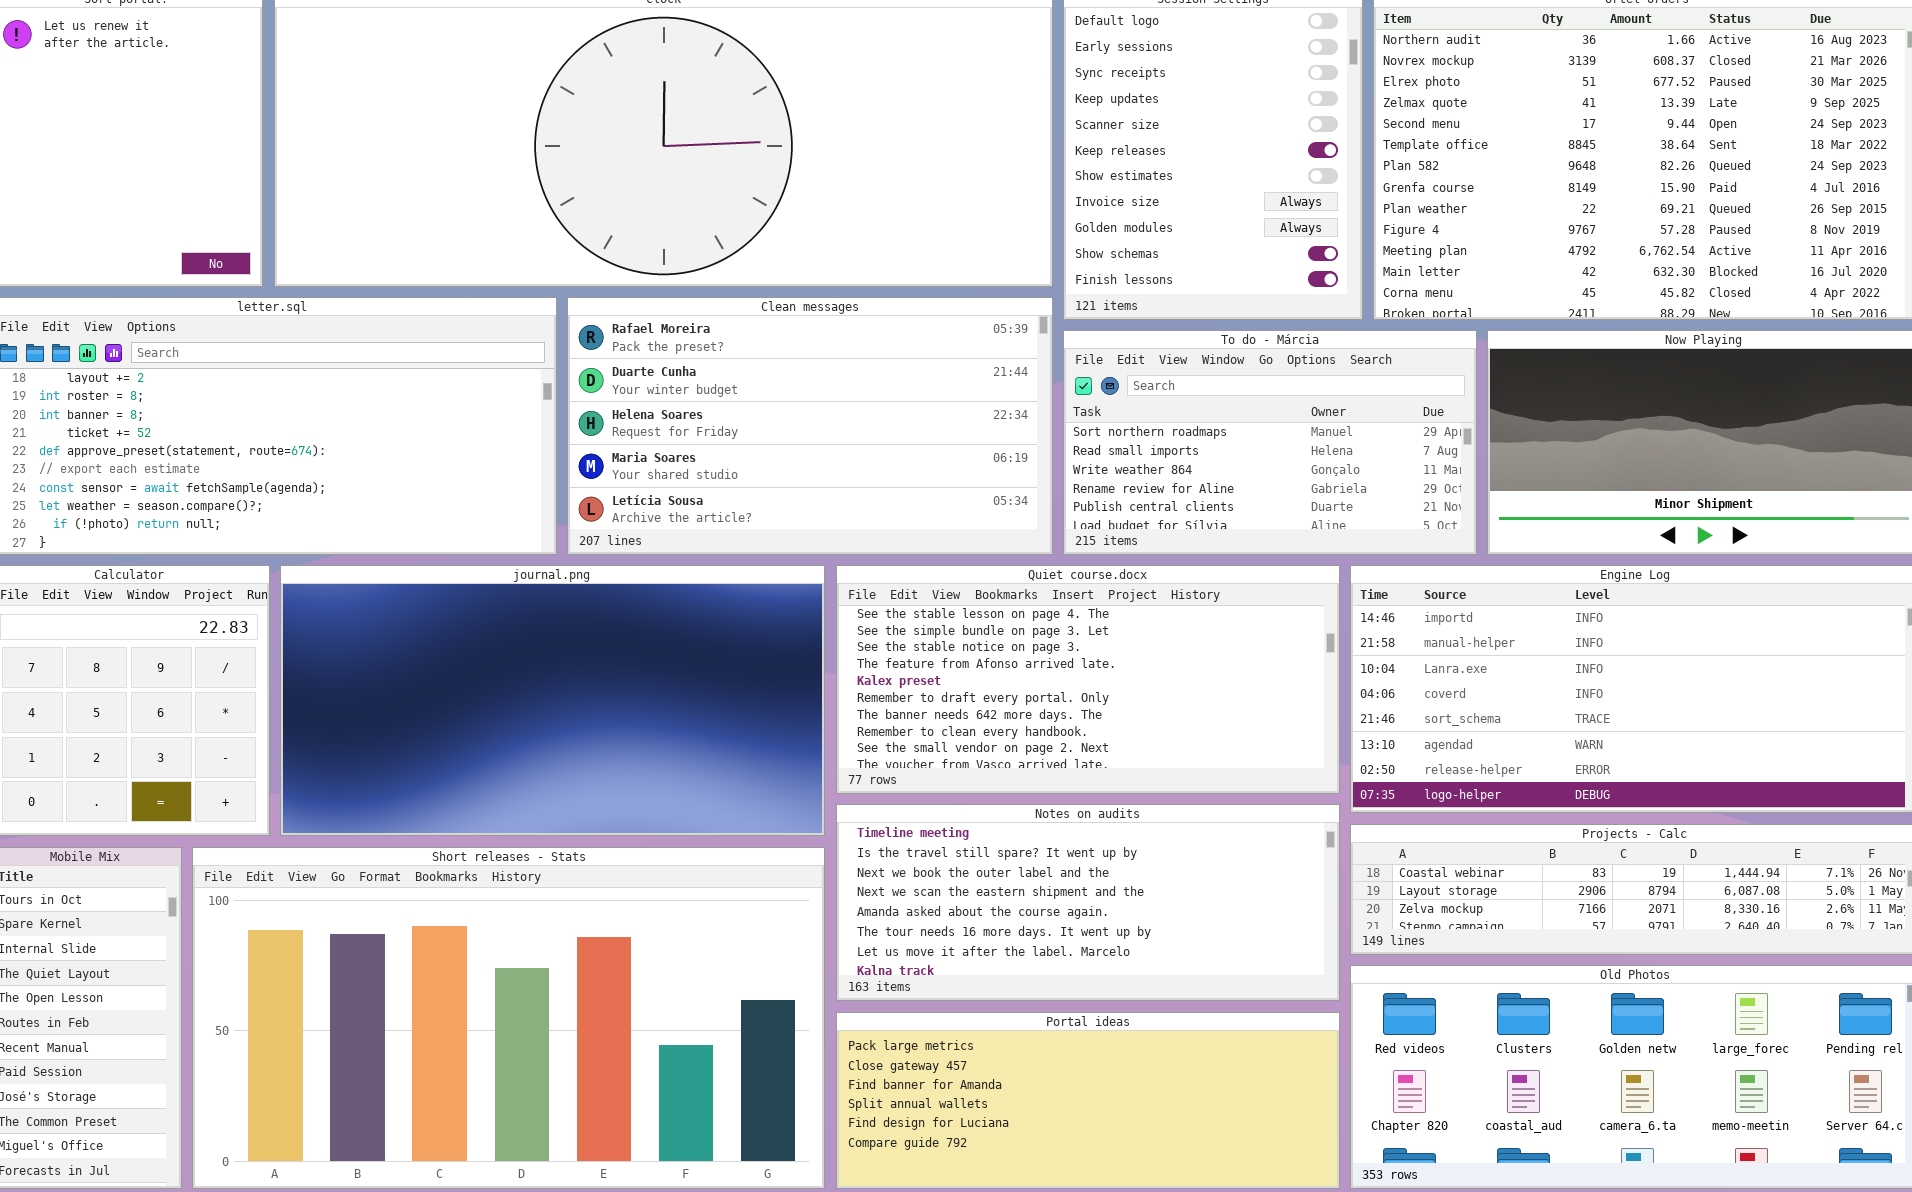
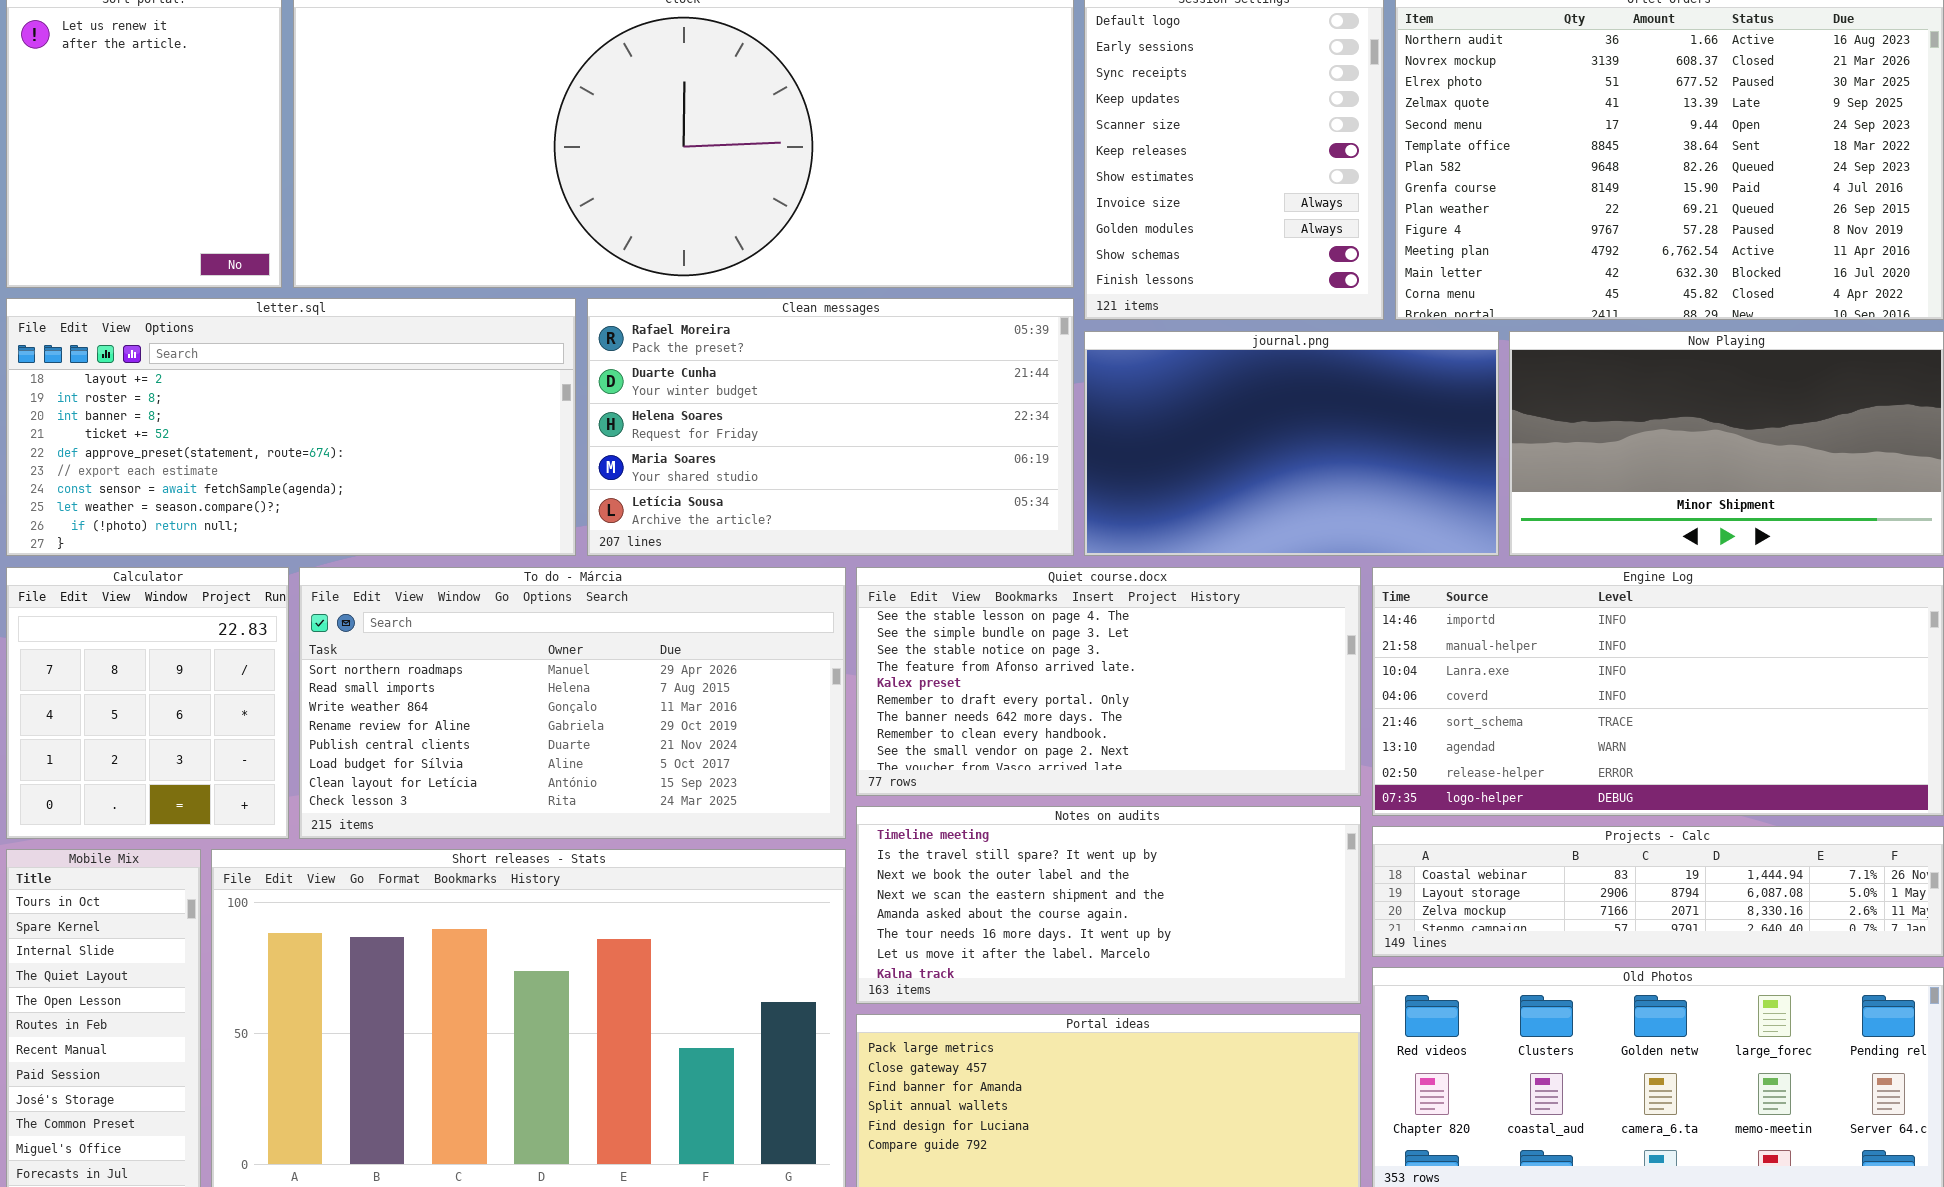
To do - Márcia: [1063,330,1477,555] -> [299,567,846,839], moved, resized
journal.png: [280,565,825,836] -> [1084,331,1499,556], moved, resized

